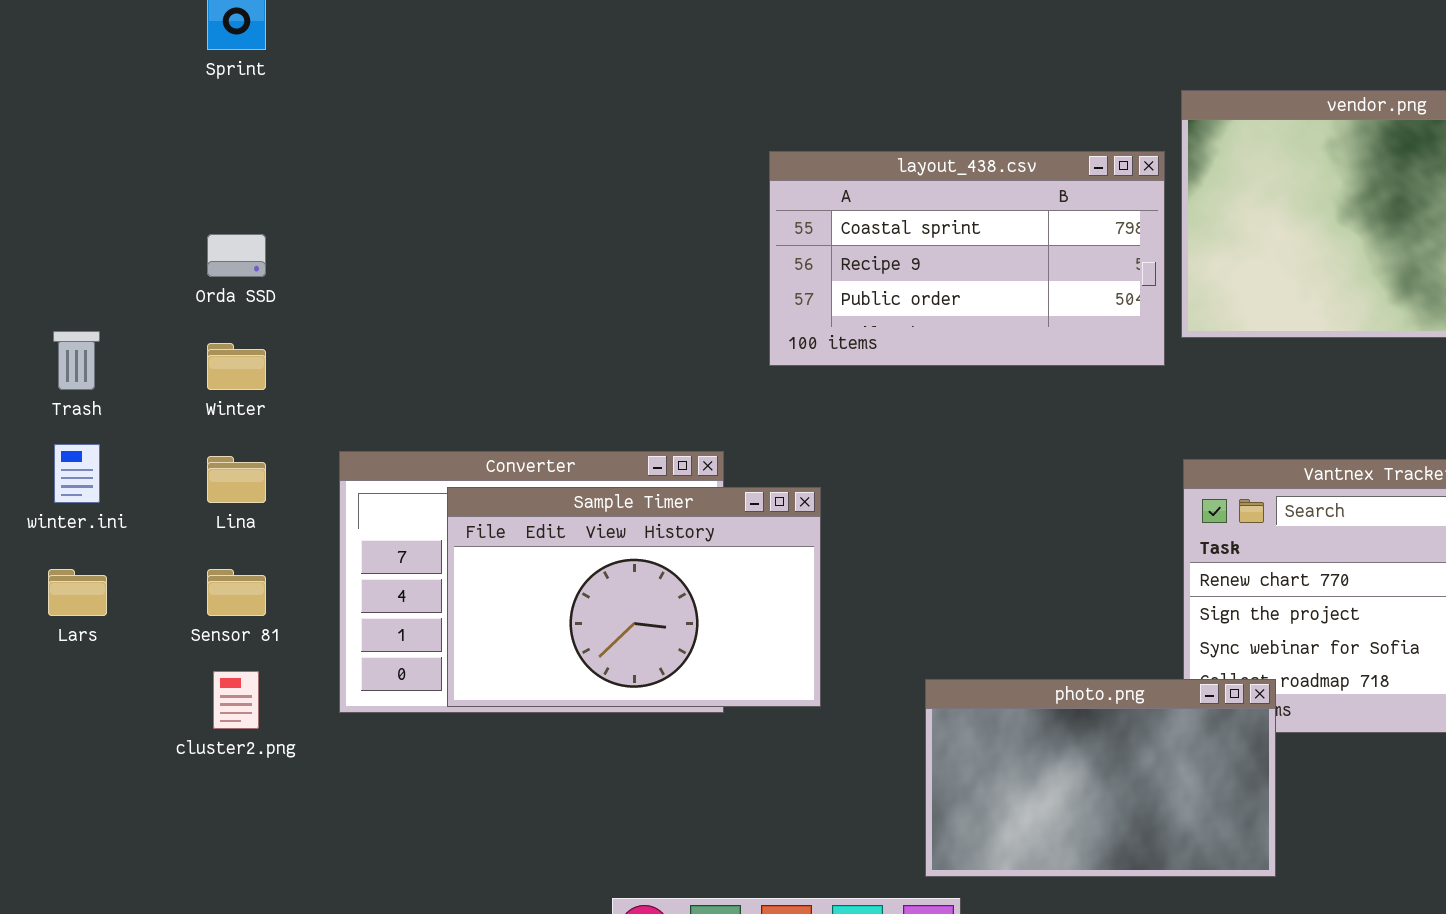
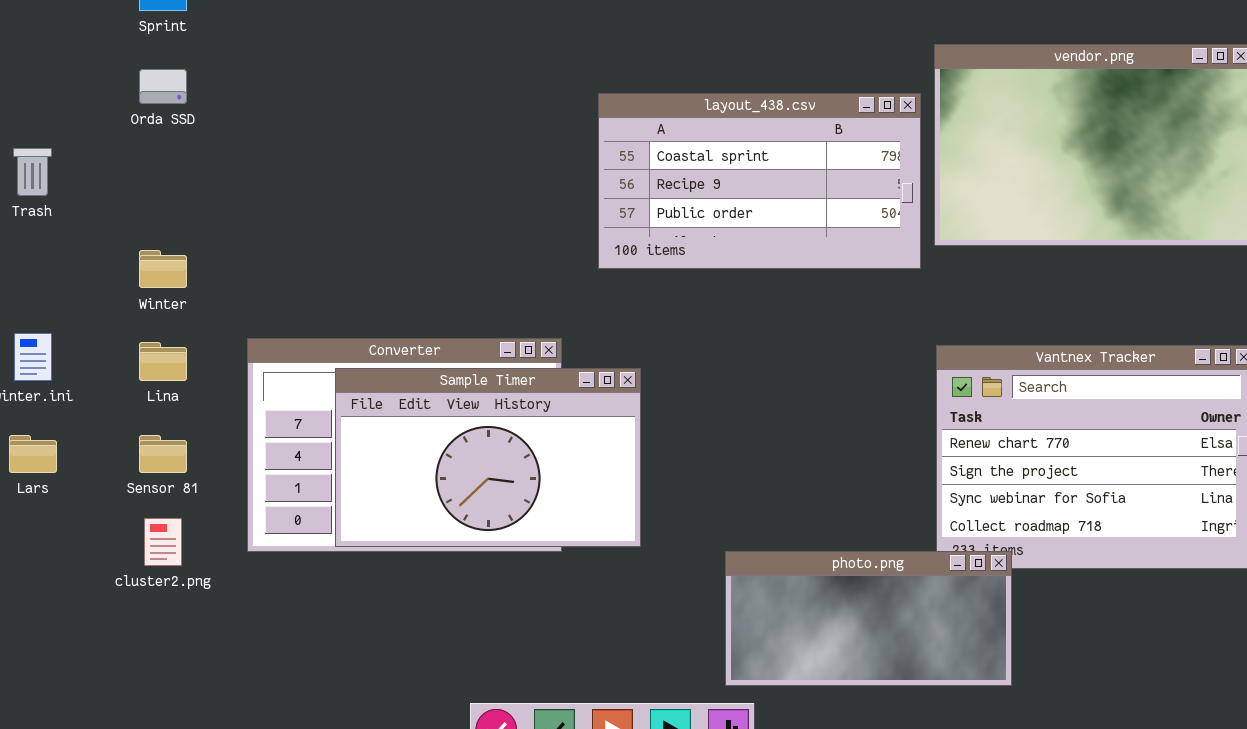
Orda SSD: [207,234,266,277] -> [139,69,187,104], moved
Trash: [53,331,100,390] -> [13,148,52,196], moved
photo.png: [925,679,1276,877] -> [725,551,1012,686], resized

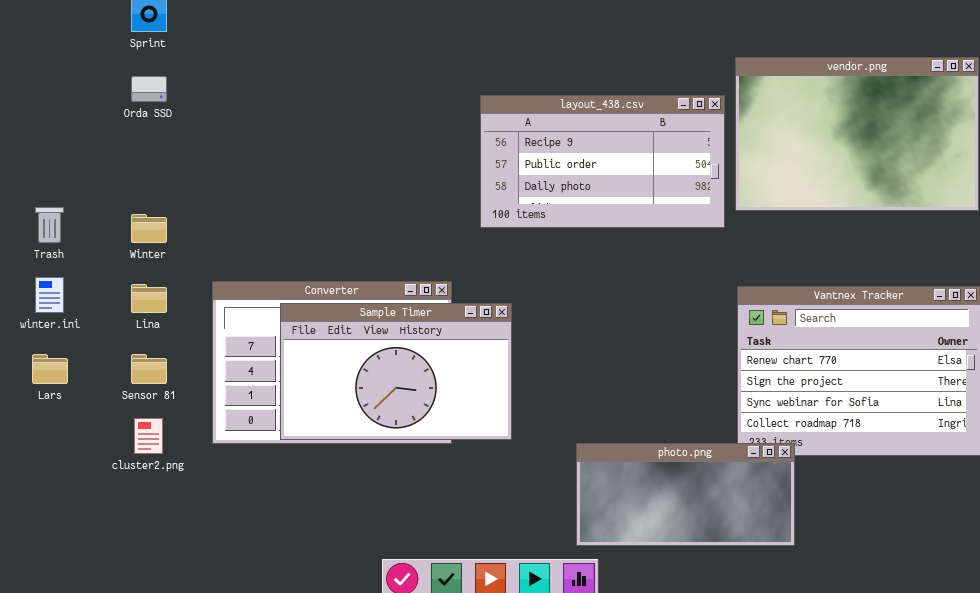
layout_438.csv: [598,93,921,269] -> [480,95,725,228], scrolled down 1 row
Trash: [13,148,52,196] -> [35,207,64,243], moved

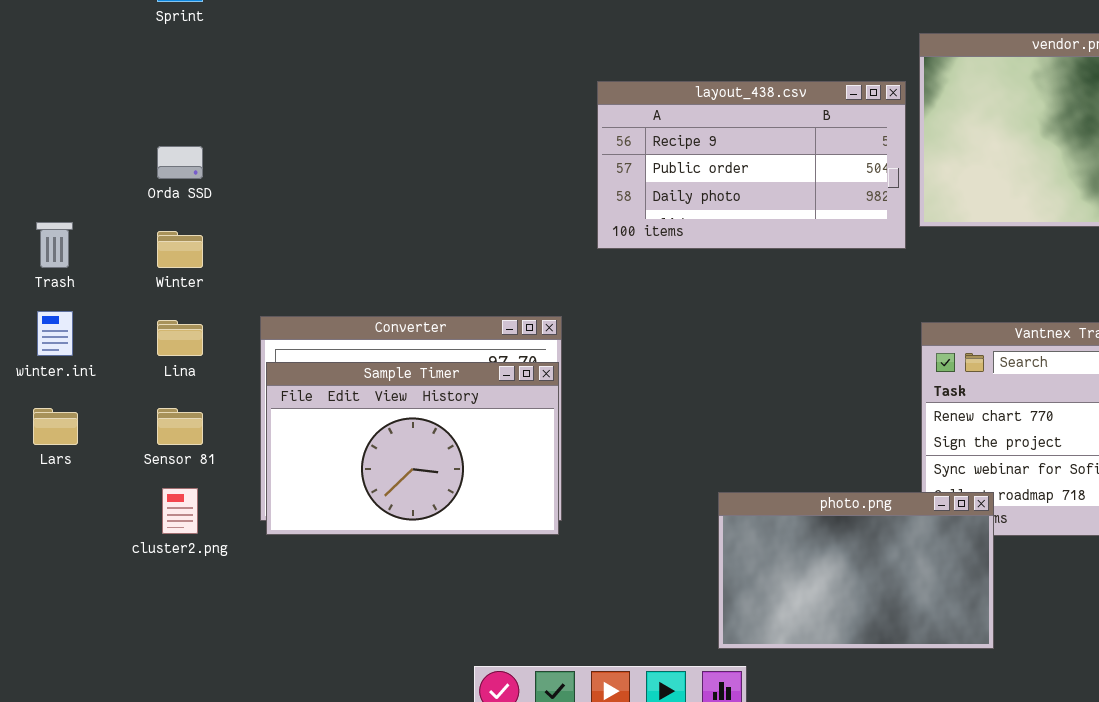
Orda SSD: [131,76,167,102] -> [157,146,203,179], moved
Sample Timer: [280,303,512,440] -> [266,362,559,535], moved
photo.png: [576,443,795,546] -> [718,492,994,649], resized

